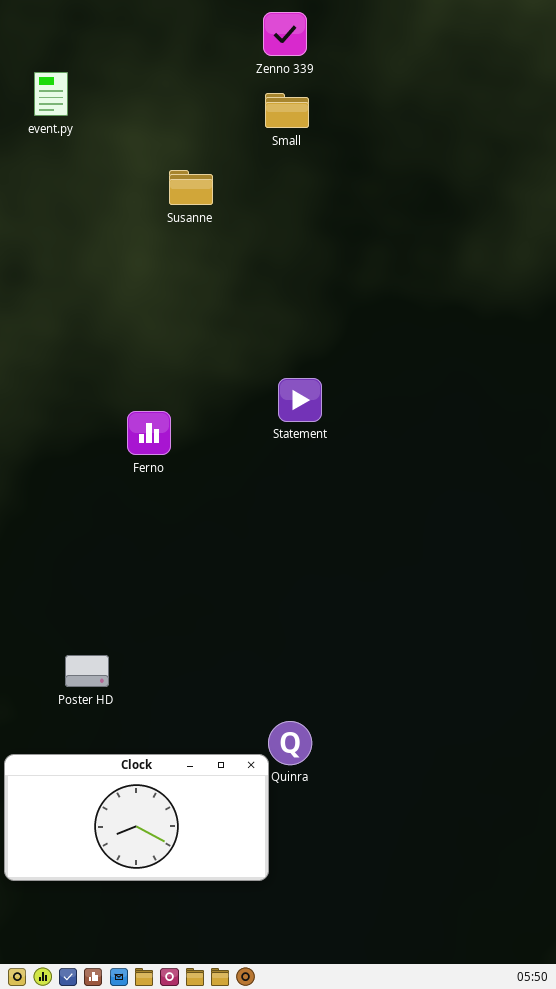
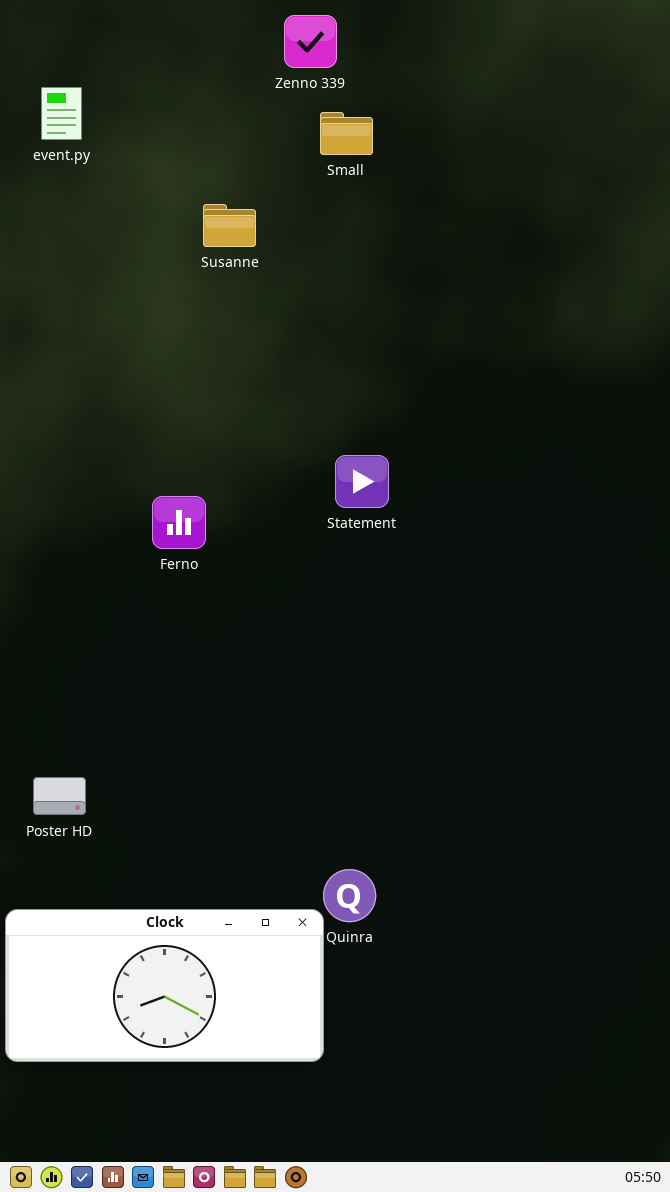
Zenno 339: [263,12,307,56] -> [284,15,337,68], moved
Poster HD: [65,655,109,687] -> [33,777,86,815], moved

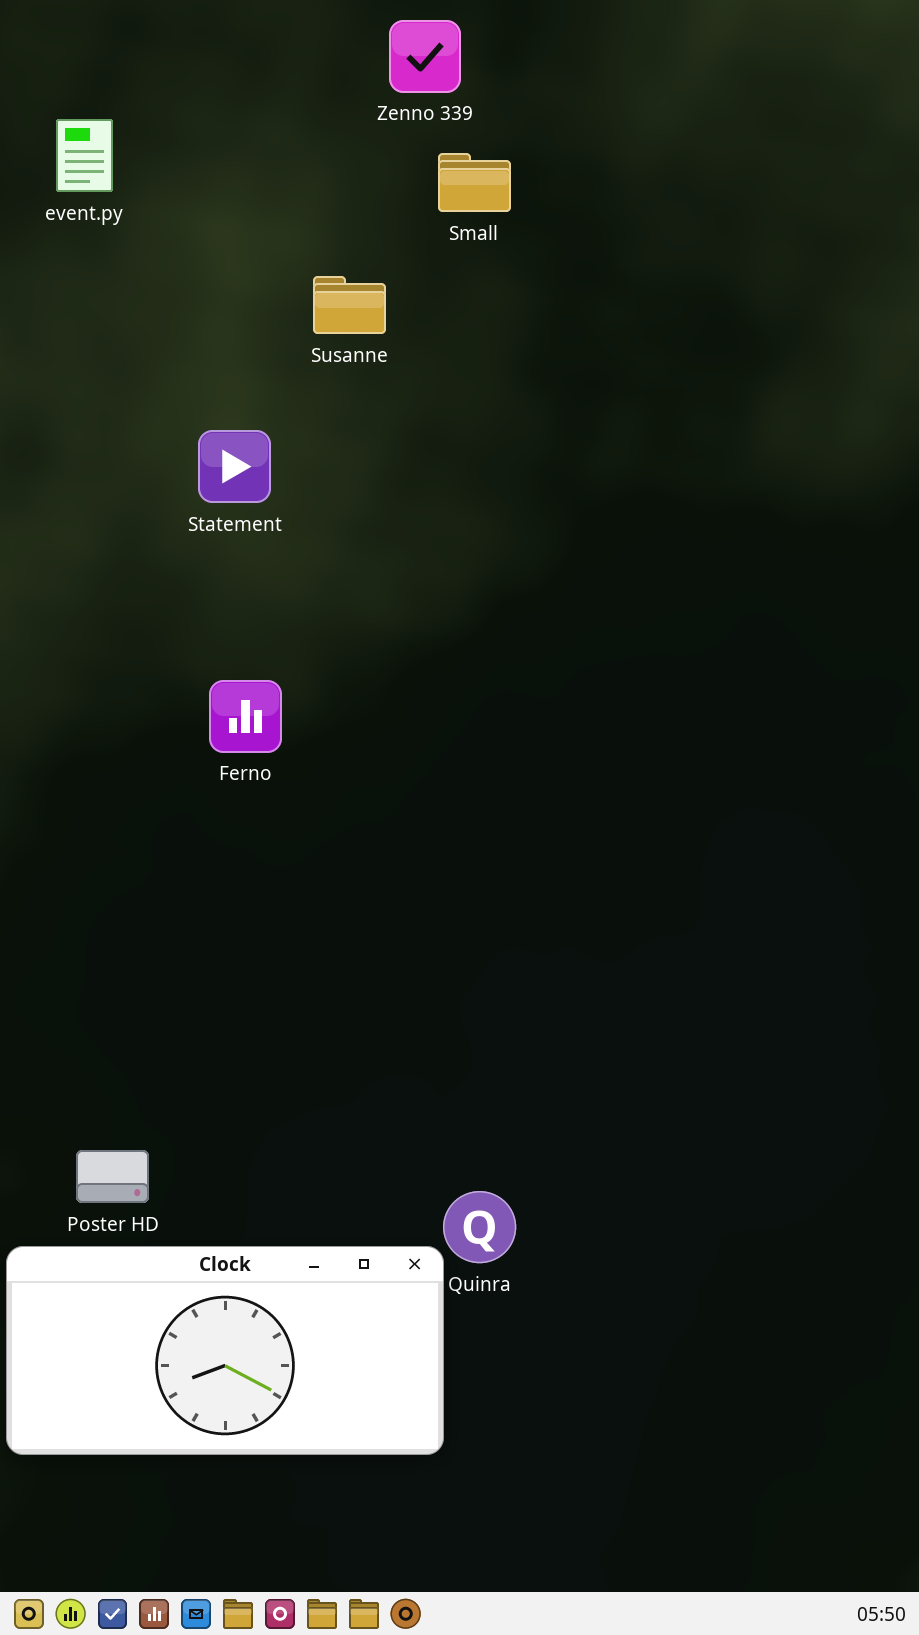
Susanne: [203,204,256,247] -> [313,276,386,334], moved
Statement: [335,455,389,508] -> [198,430,271,503], moved
Poster HD: [33,777,86,815] -> [76,1150,149,1203], moved

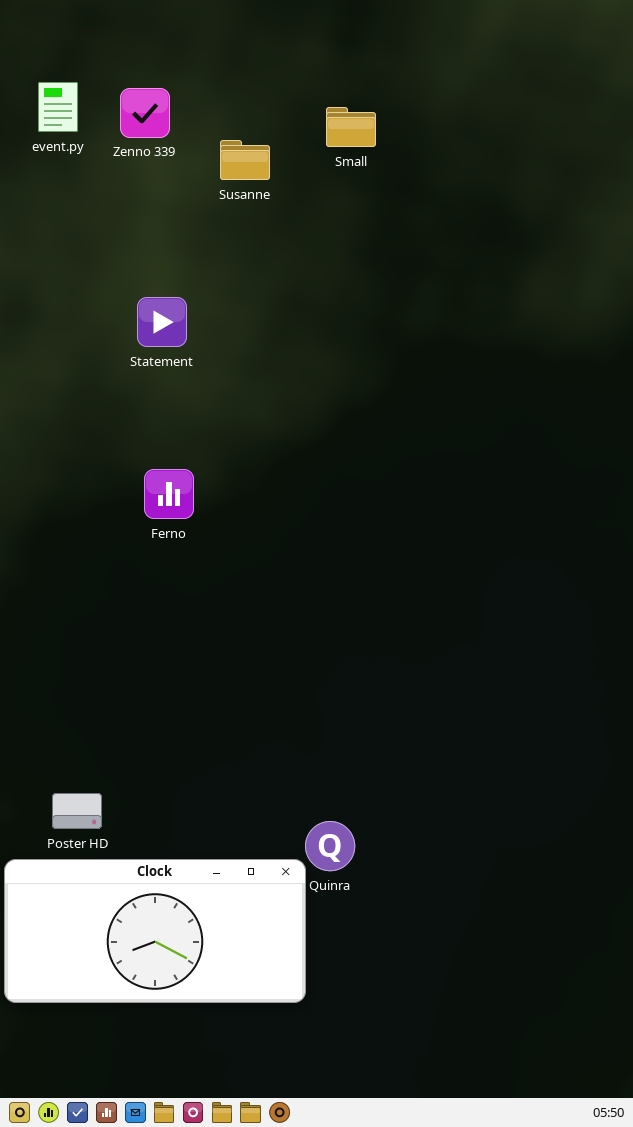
Zenno 339: [389,20,461,93] -> [120,88,170,138], moved
Small: [438,153,511,212] -> [326,107,376,147], moved
Susanne: [313,276,386,334] -> [220,140,270,180], moved

